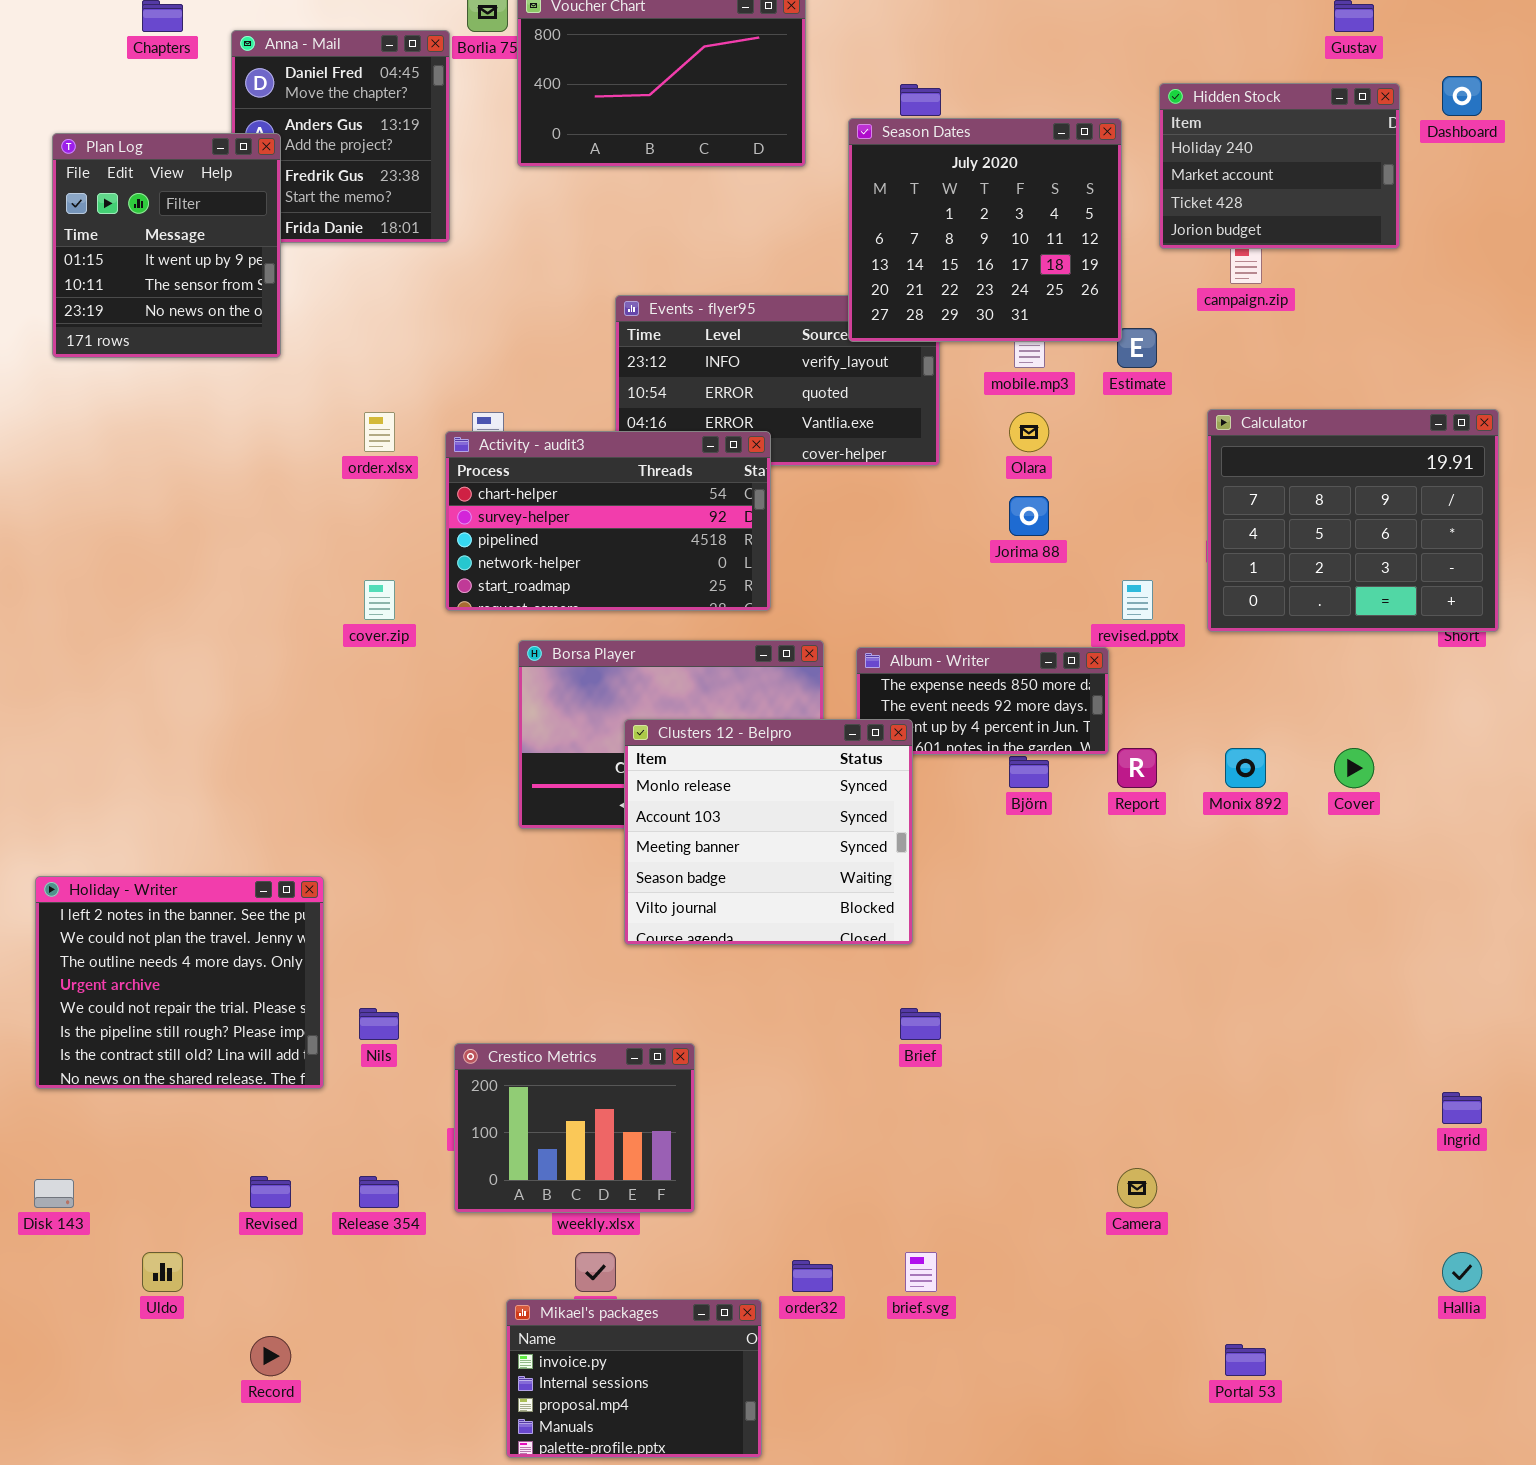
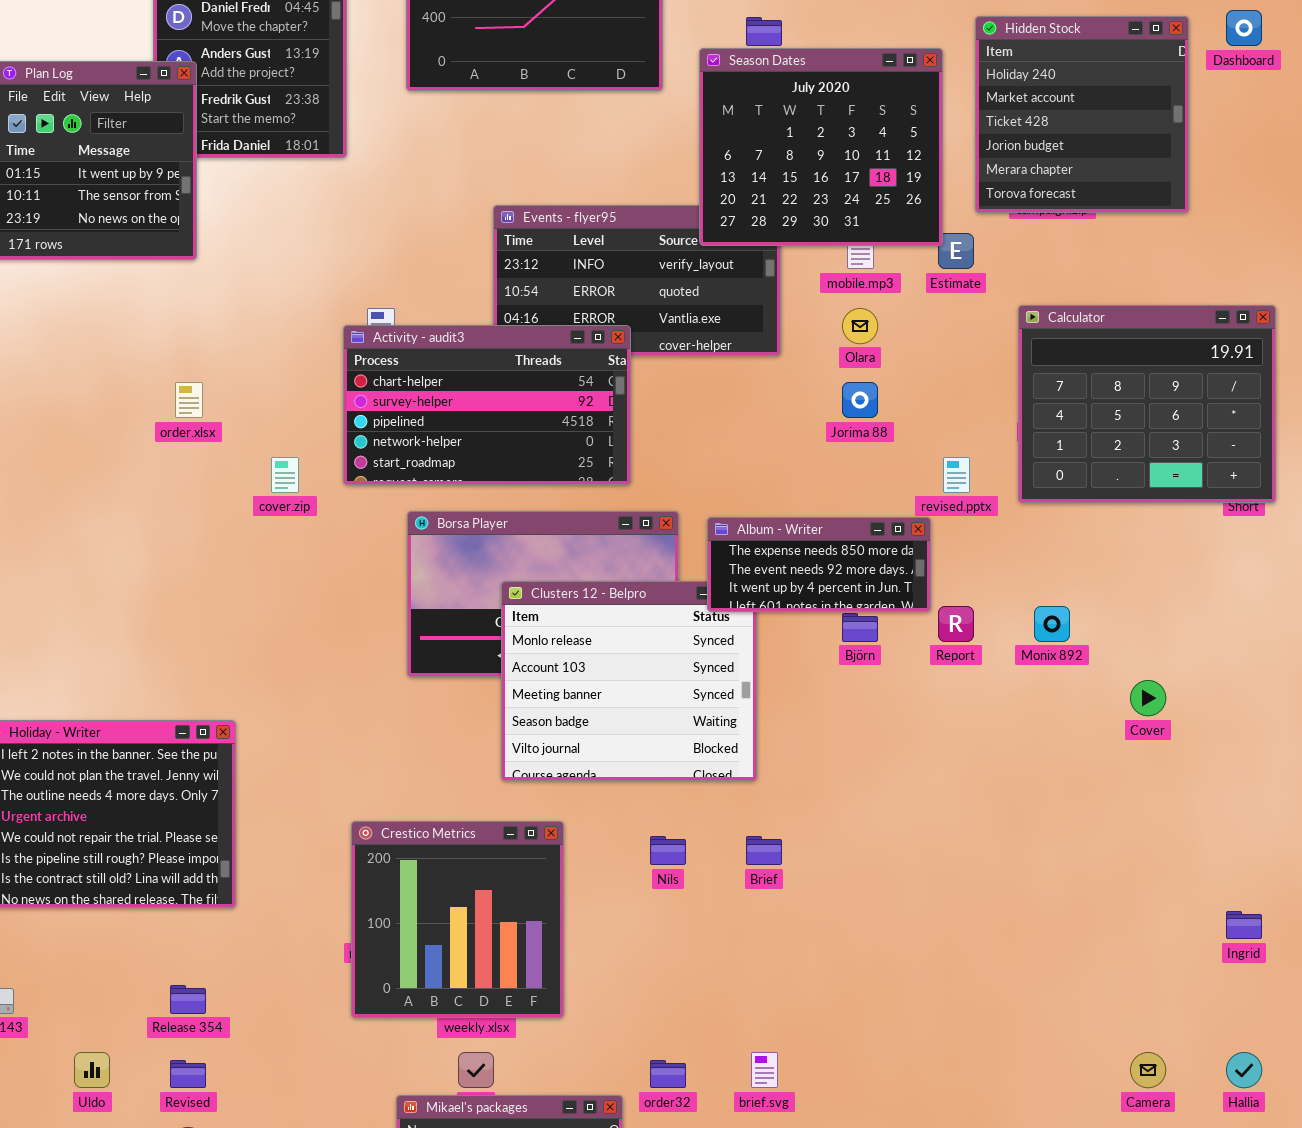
Hidden Stock: [1159,83,1400,249] -> [975,16,1189,213], resized
order.xlsx: [364,412,395,452] -> [175,382,203,418], moved
Album - Writer: [856,647,1109,755] -> [707,517,931,612], raised
Cover: [1334,748,1374,788] -> [1130,680,1166,716], moved
Nils: [359,1008,399,1040] -> [650,836,686,865], moved
Crestico Metrics: [454,1043,695,1213] -> [351,821,564,1018], resized
Camera: [1117,1168,1157,1208] -> [1130,1052,1166,1088], moved
Revised: [250,1176,291,1208] -> [170,1060,206,1088], moved
Release 354: [359,1176,399,1208] -> [170,985,206,1014], moved

